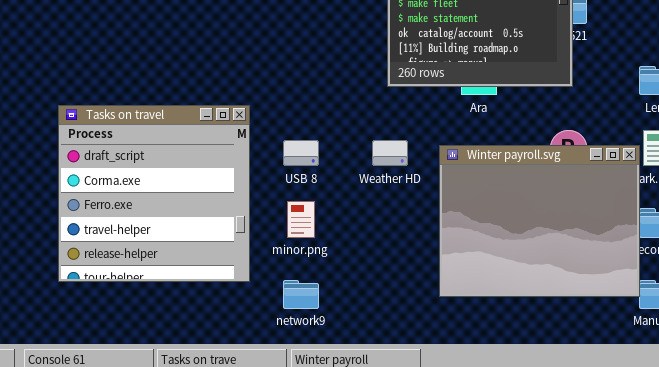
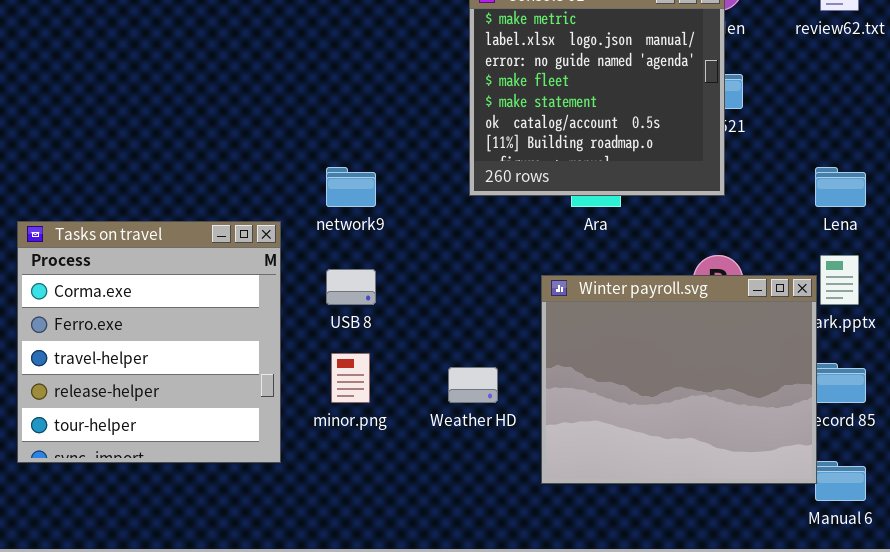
Tasks on travel: [58,105,250,282] -> [17,221,281,463], scrolled down 1 row
Weather HD: [372,140,408,166] -> [448,367,498,403], moved
network9: [283,280,319,309] -> [326,167,376,207], moved

